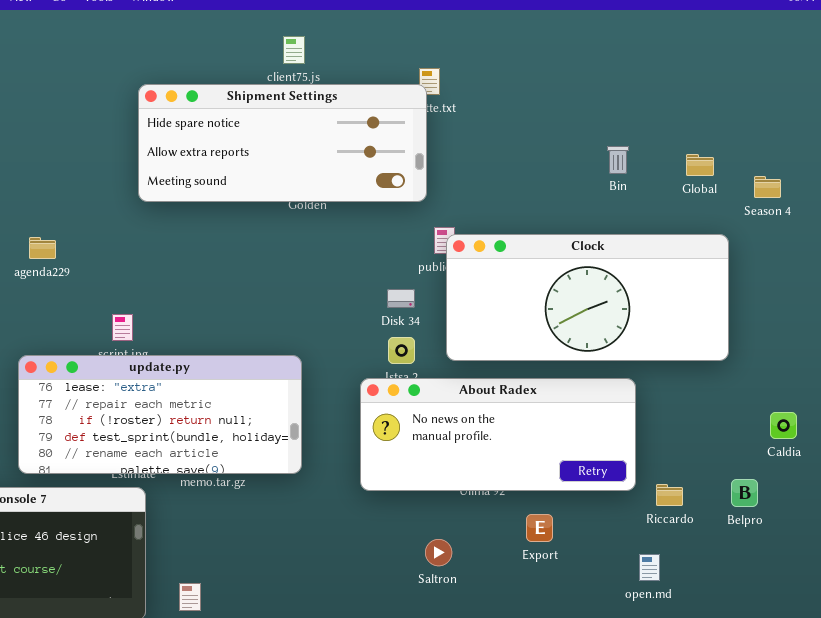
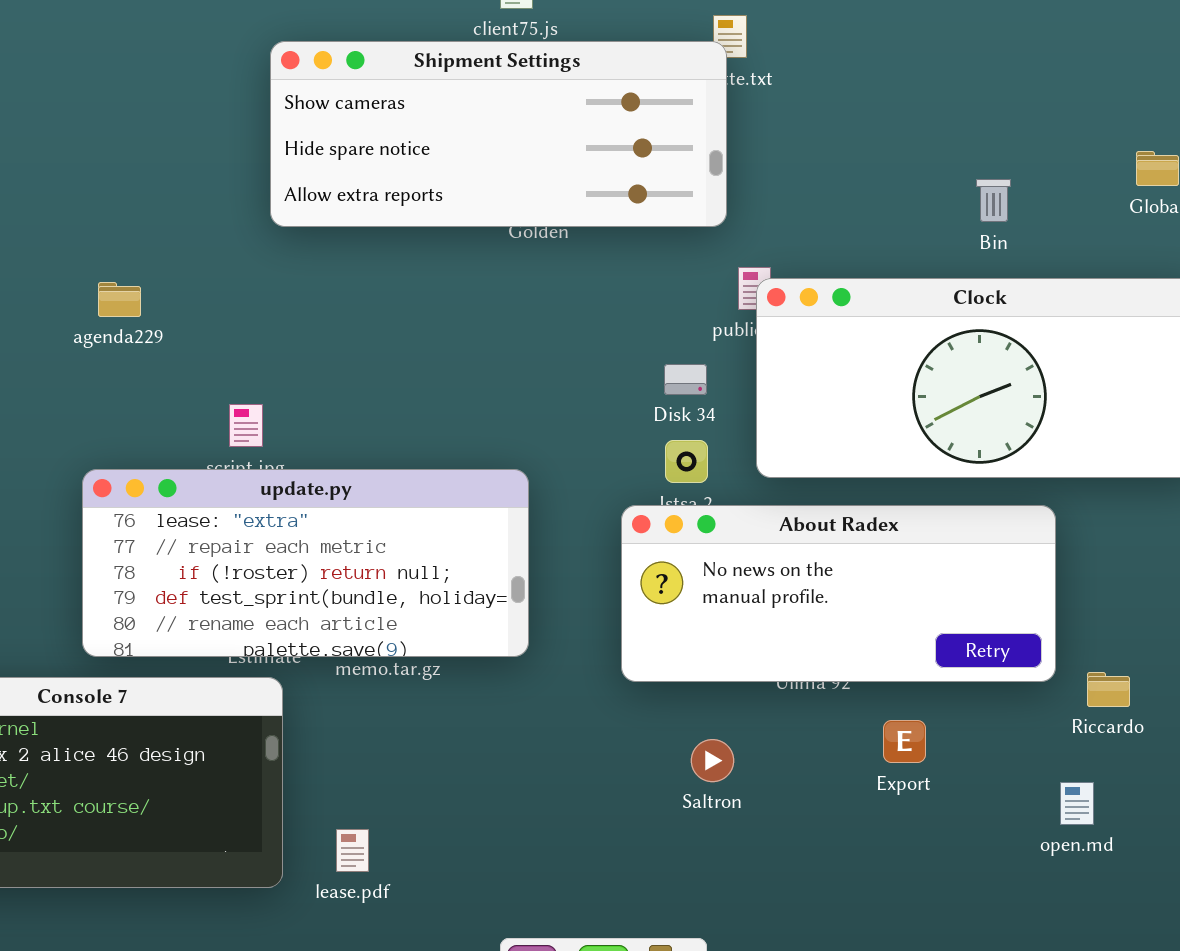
Shipment Settings: [138,84,427,202] -> [270,41,727,227], scrolled up 1 row
Bin: [607,146,629,174] -> [976,179,1011,222], moved
Saltron: [425,539,452,566] -> [691,739,734,782], moved

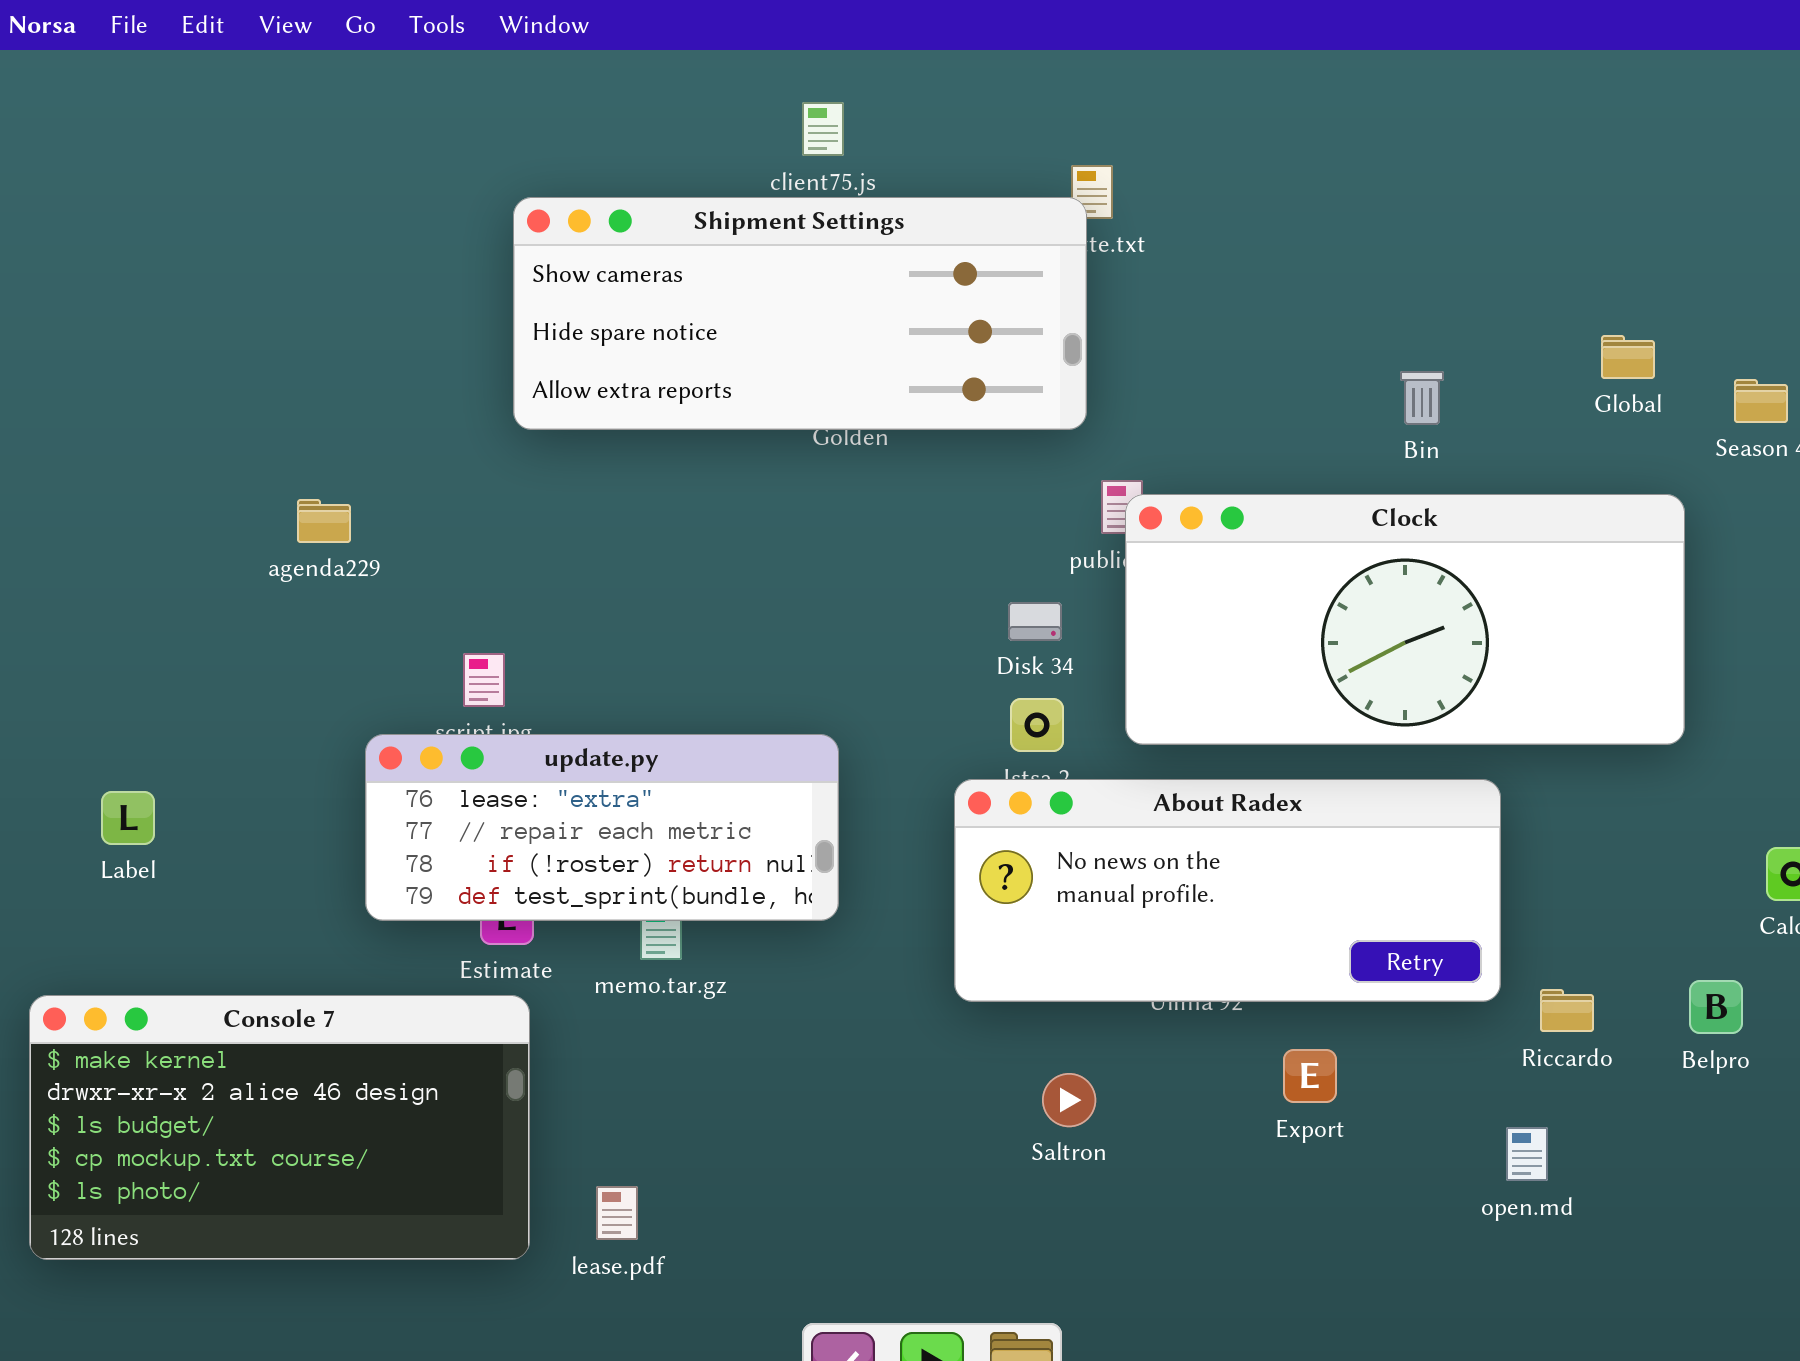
update.py: [82,469,529,657] -> [365,734,839,921], resized

